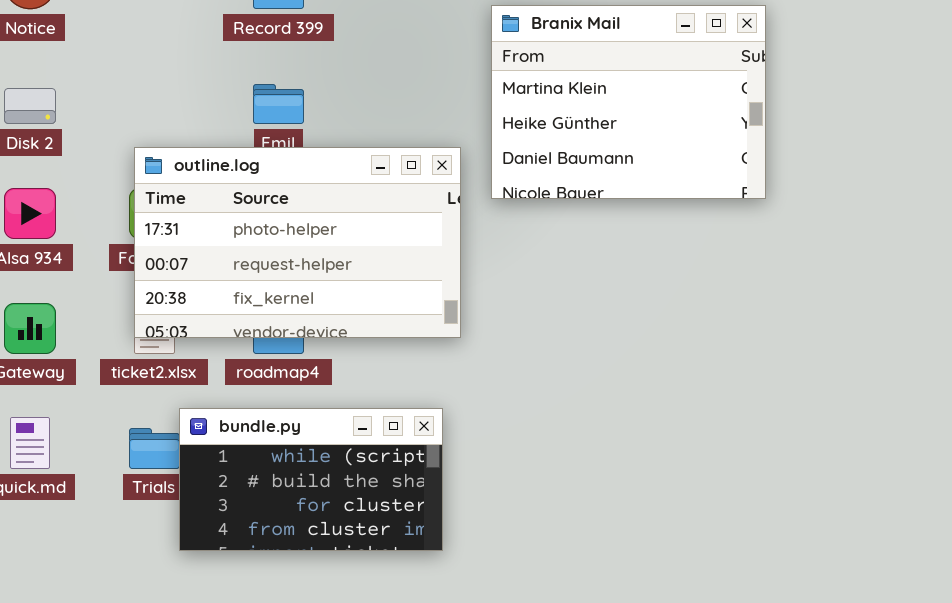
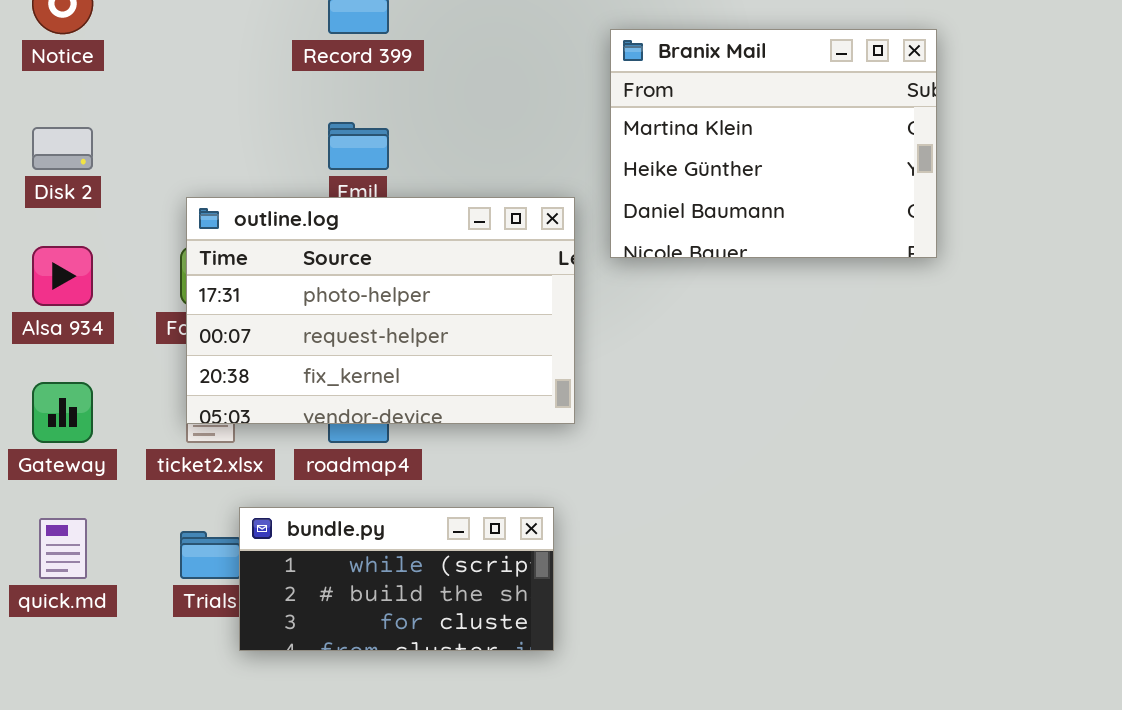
bundle.py: [179,408,443,551] -> [239,507,554,651], resized

